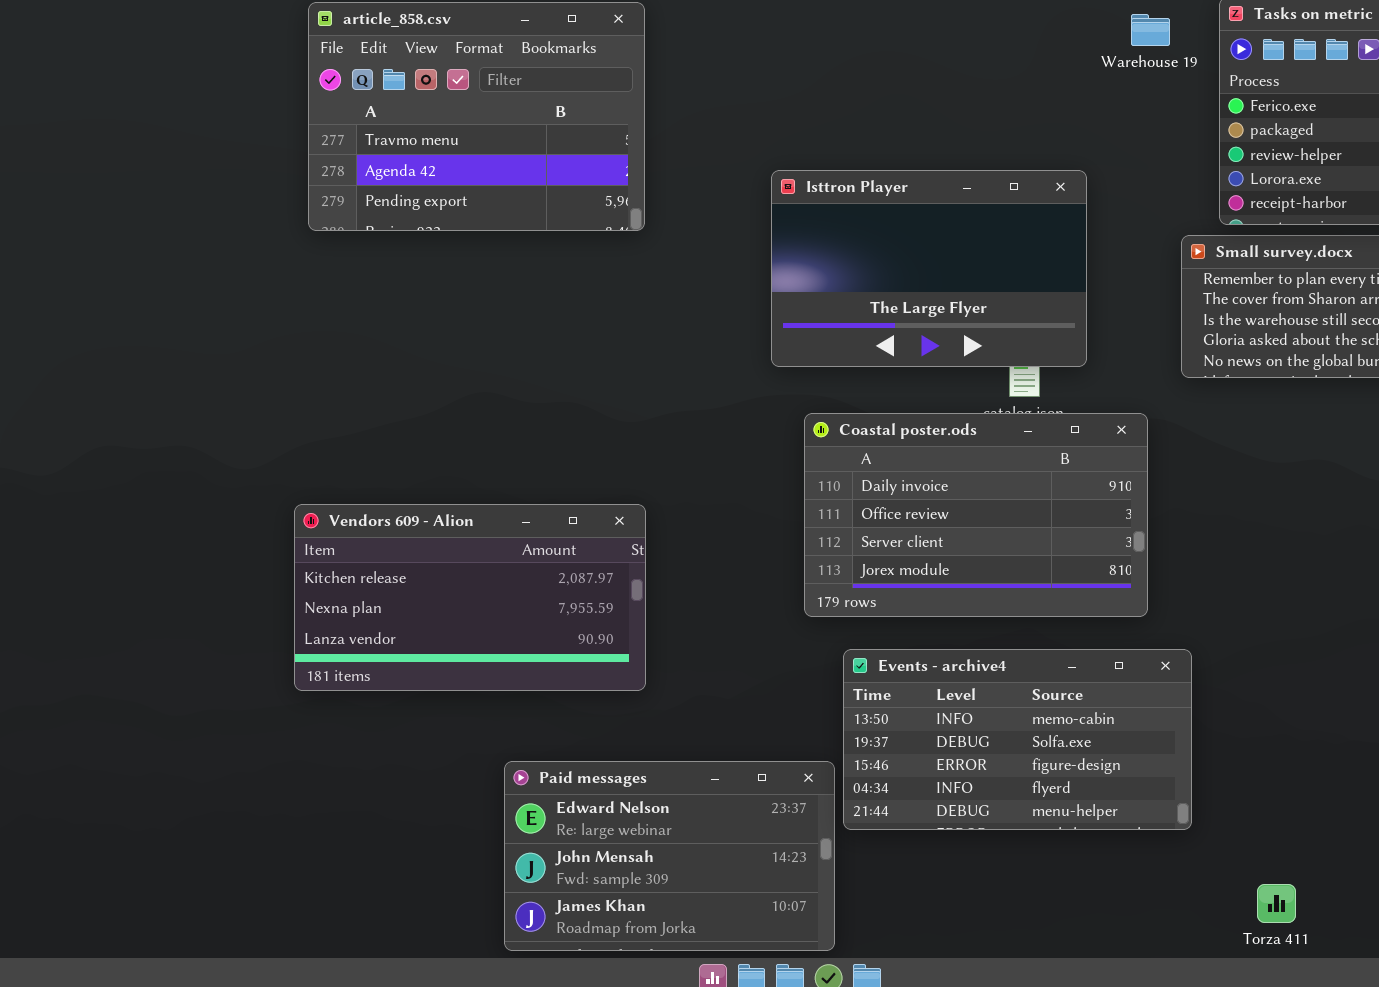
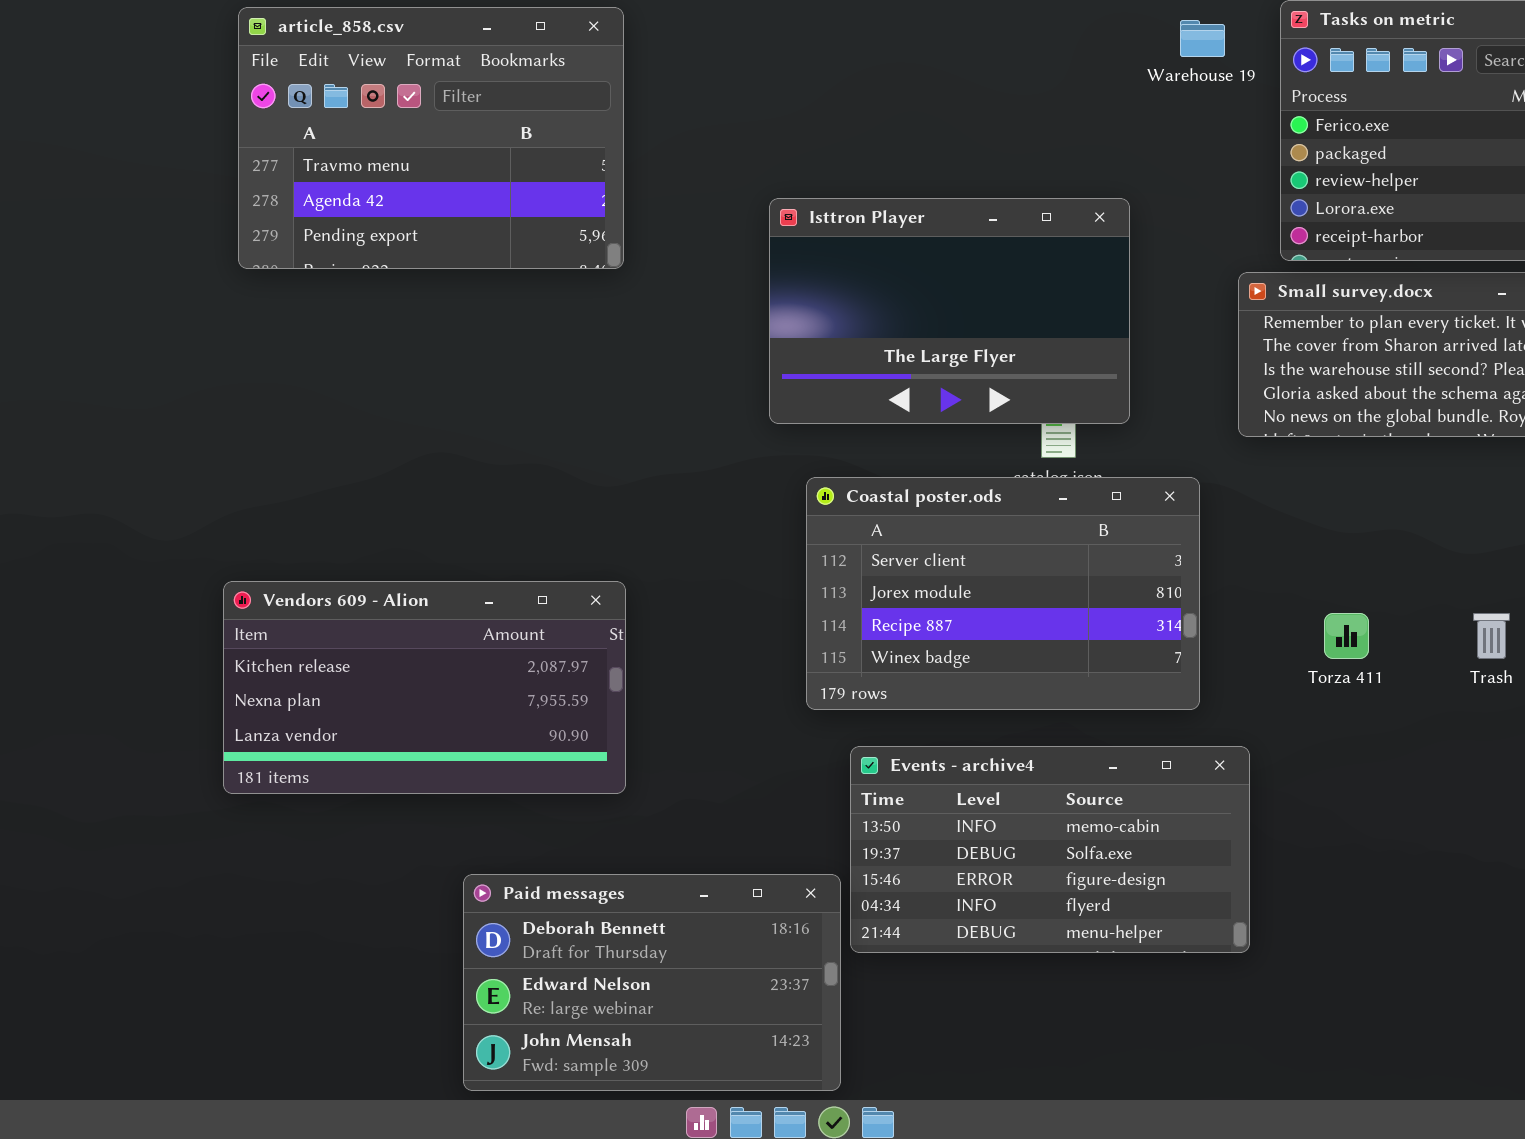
Coastal poster.ods: [804,413,1148,617] -> [806,477,1200,710], scrolled down 2 rows
Paid messages: [504,761,835,951] -> [463,874,841,1091], scrolled up 1 row
Torza 411: [1257,884,1296,923] -> [1324,613,1369,659], moved

